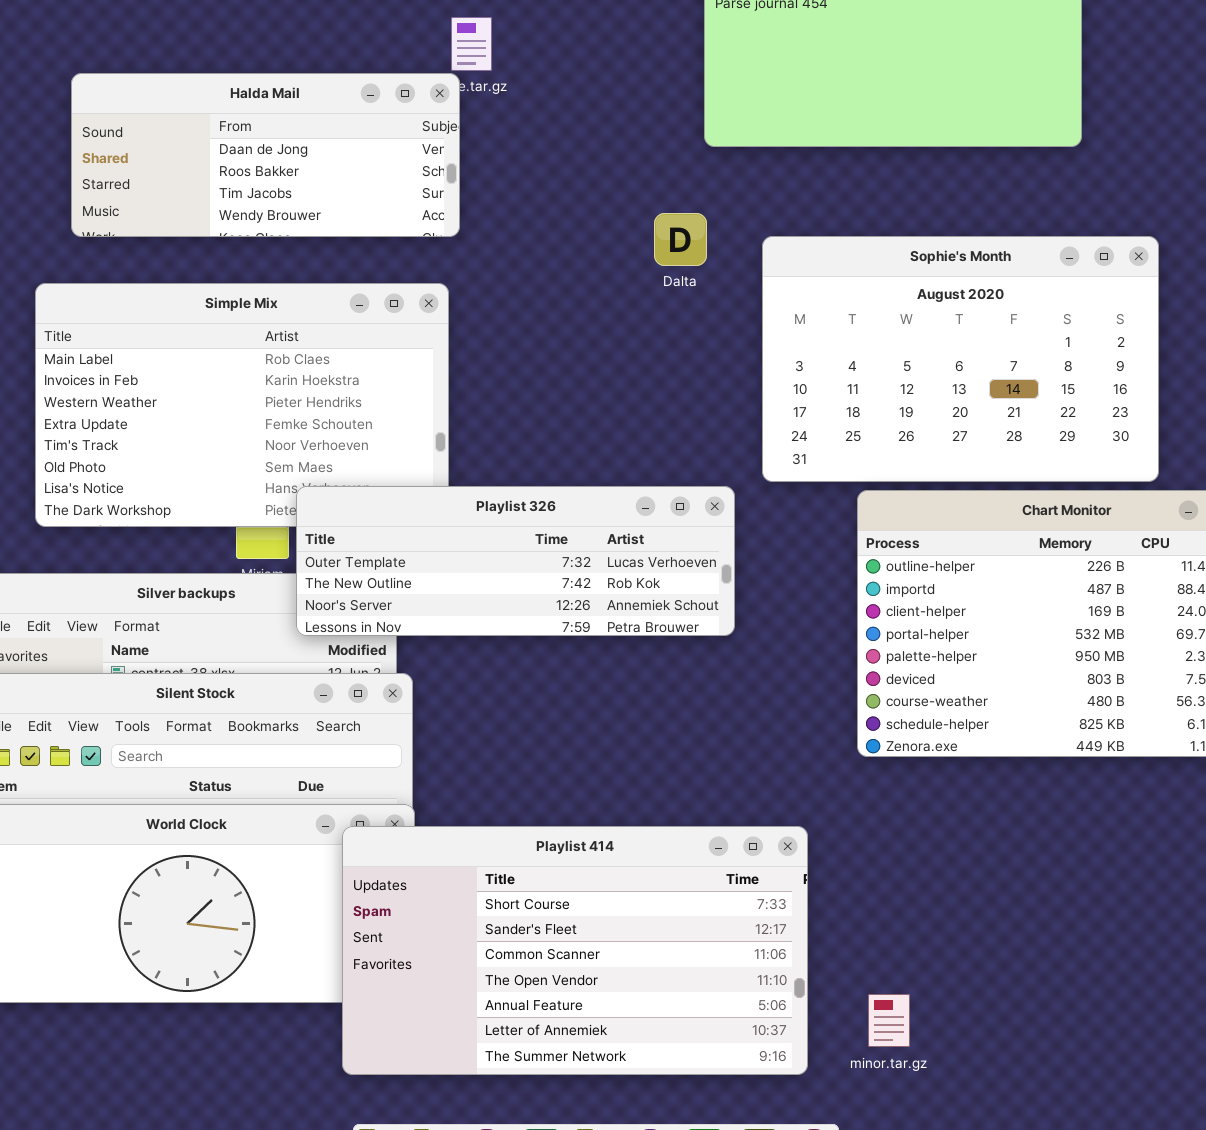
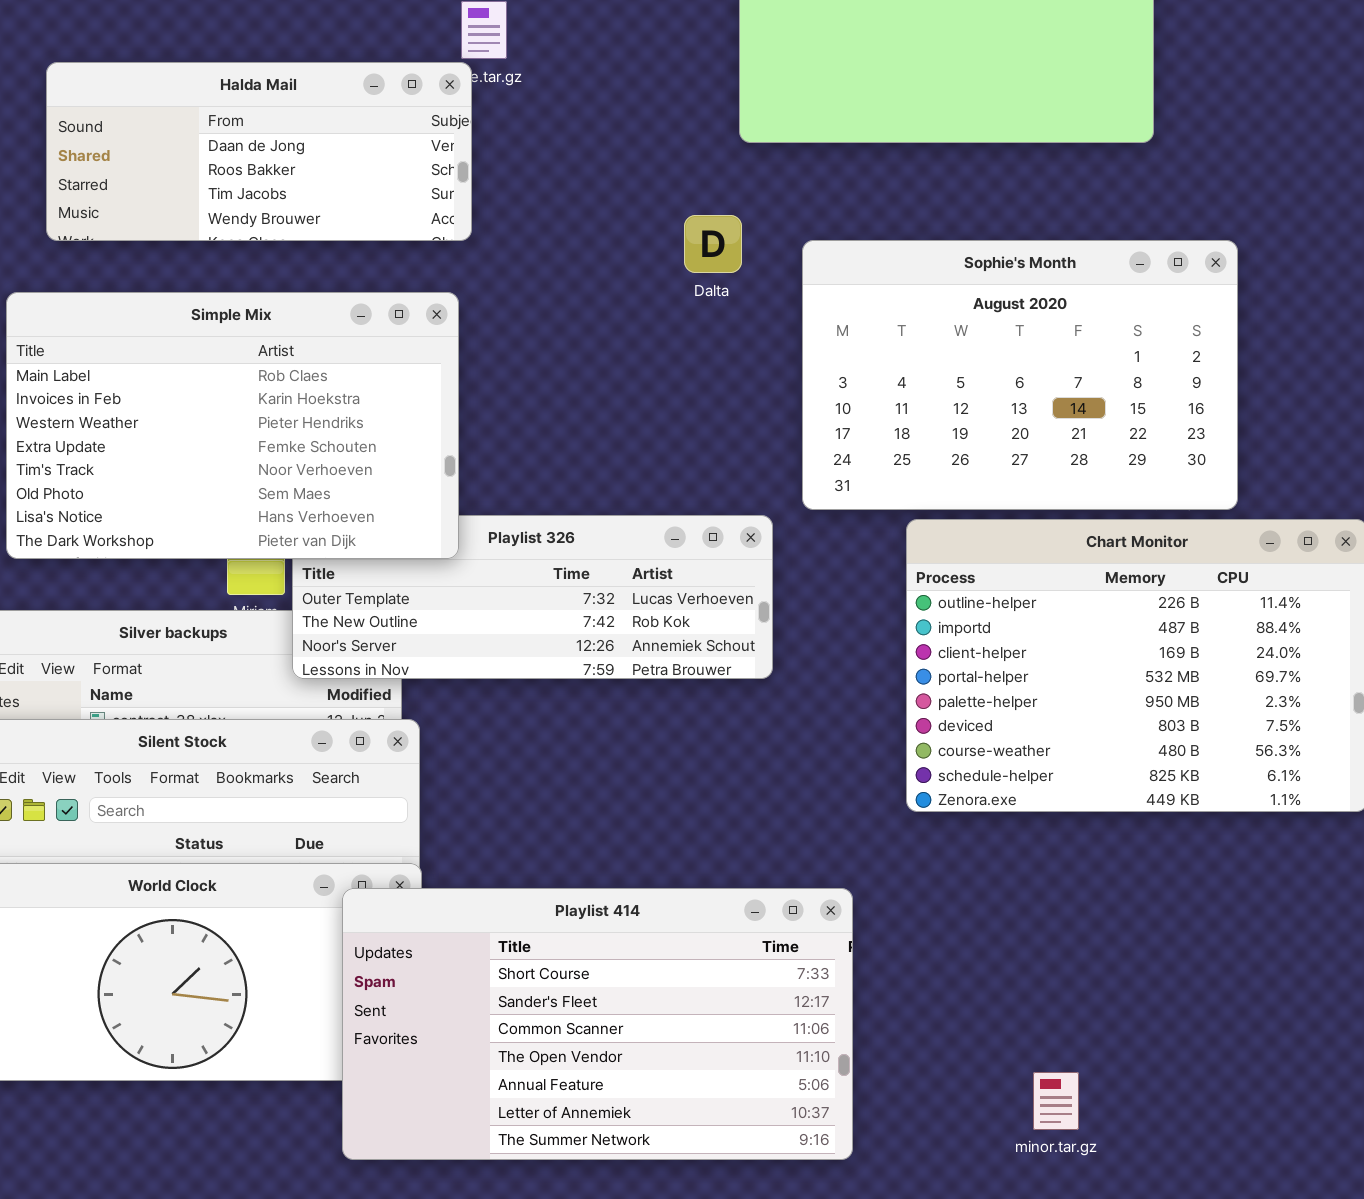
Simple Mix: [35,283,449,527] -> [6,292,459,559], raised
minor.tar.gz: [868,994,910,1047] -> [1033,1072,1079,1130], moved

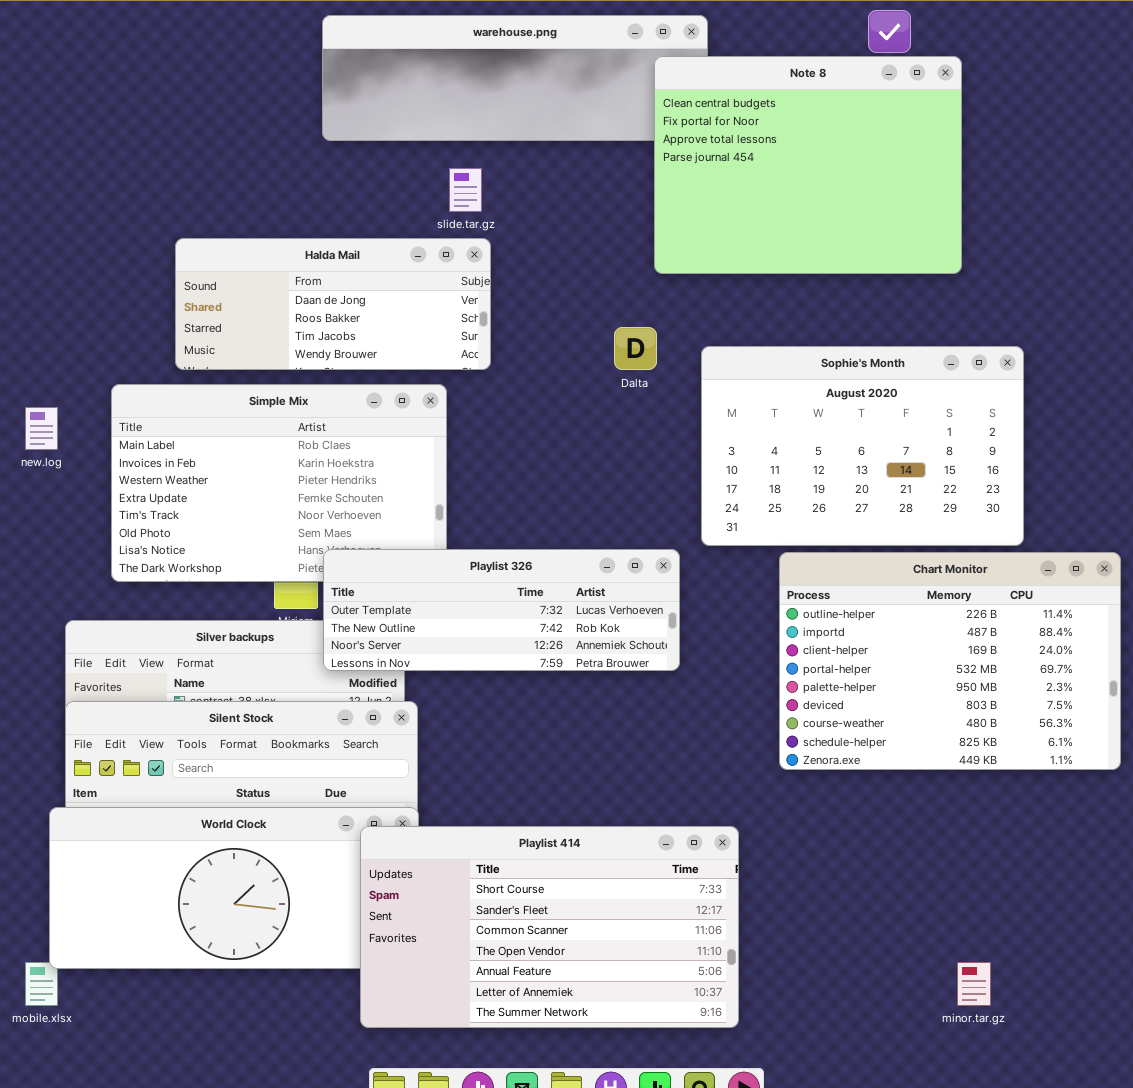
Halda Mail: [46,62,472,241] -> [175,238,491,370], moved
Playlist 326: [292,515,773,679] -> [323,549,680,671], raised
minor.tar.gz: [1033,1072,1079,1130] -> [957,962,991,1006], moved

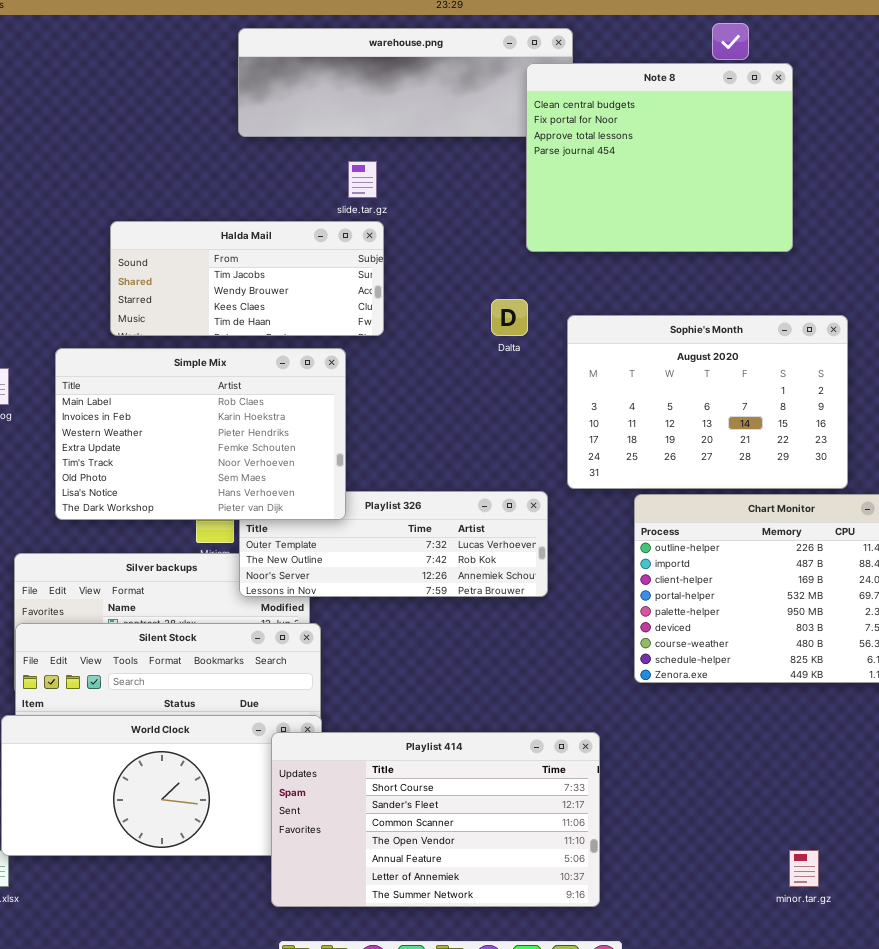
Halda Mail: [175,238,491,370] -> [110,221,384,336], scrolled down 2 rows
Simple Mix: [111,384,447,582] -> [55,348,346,520], raised

